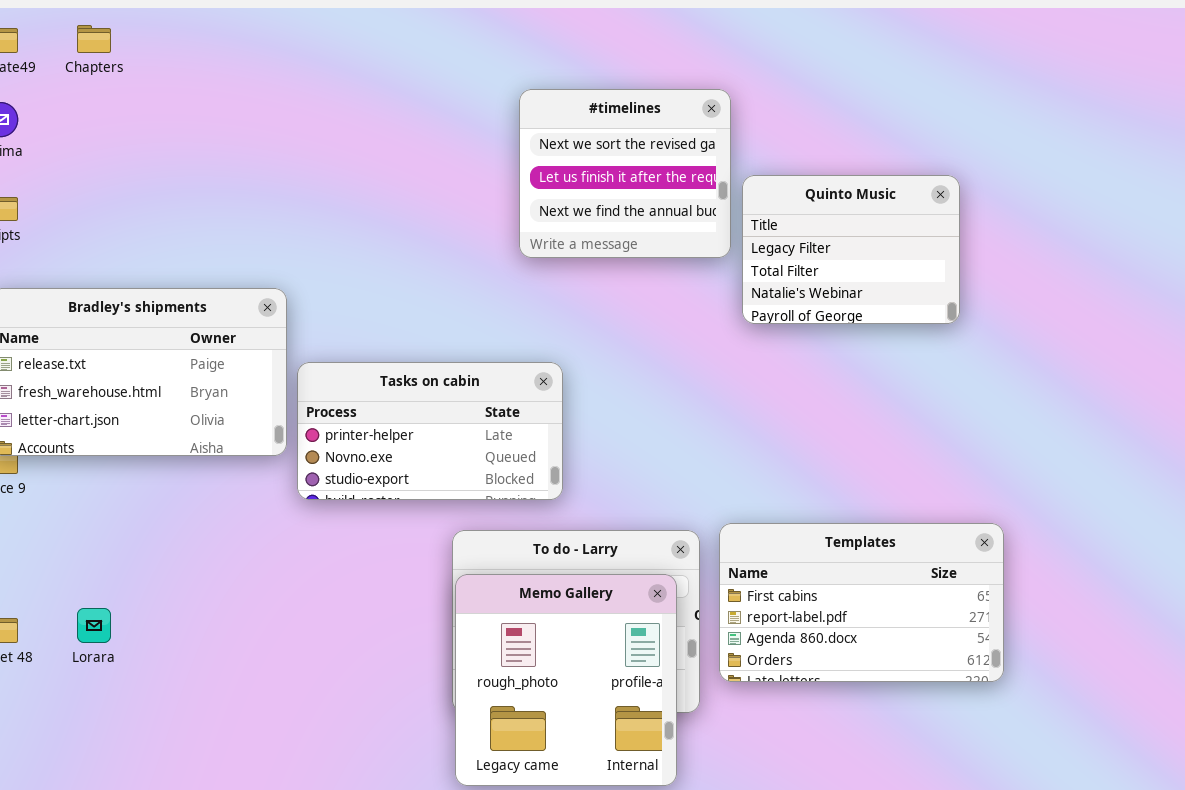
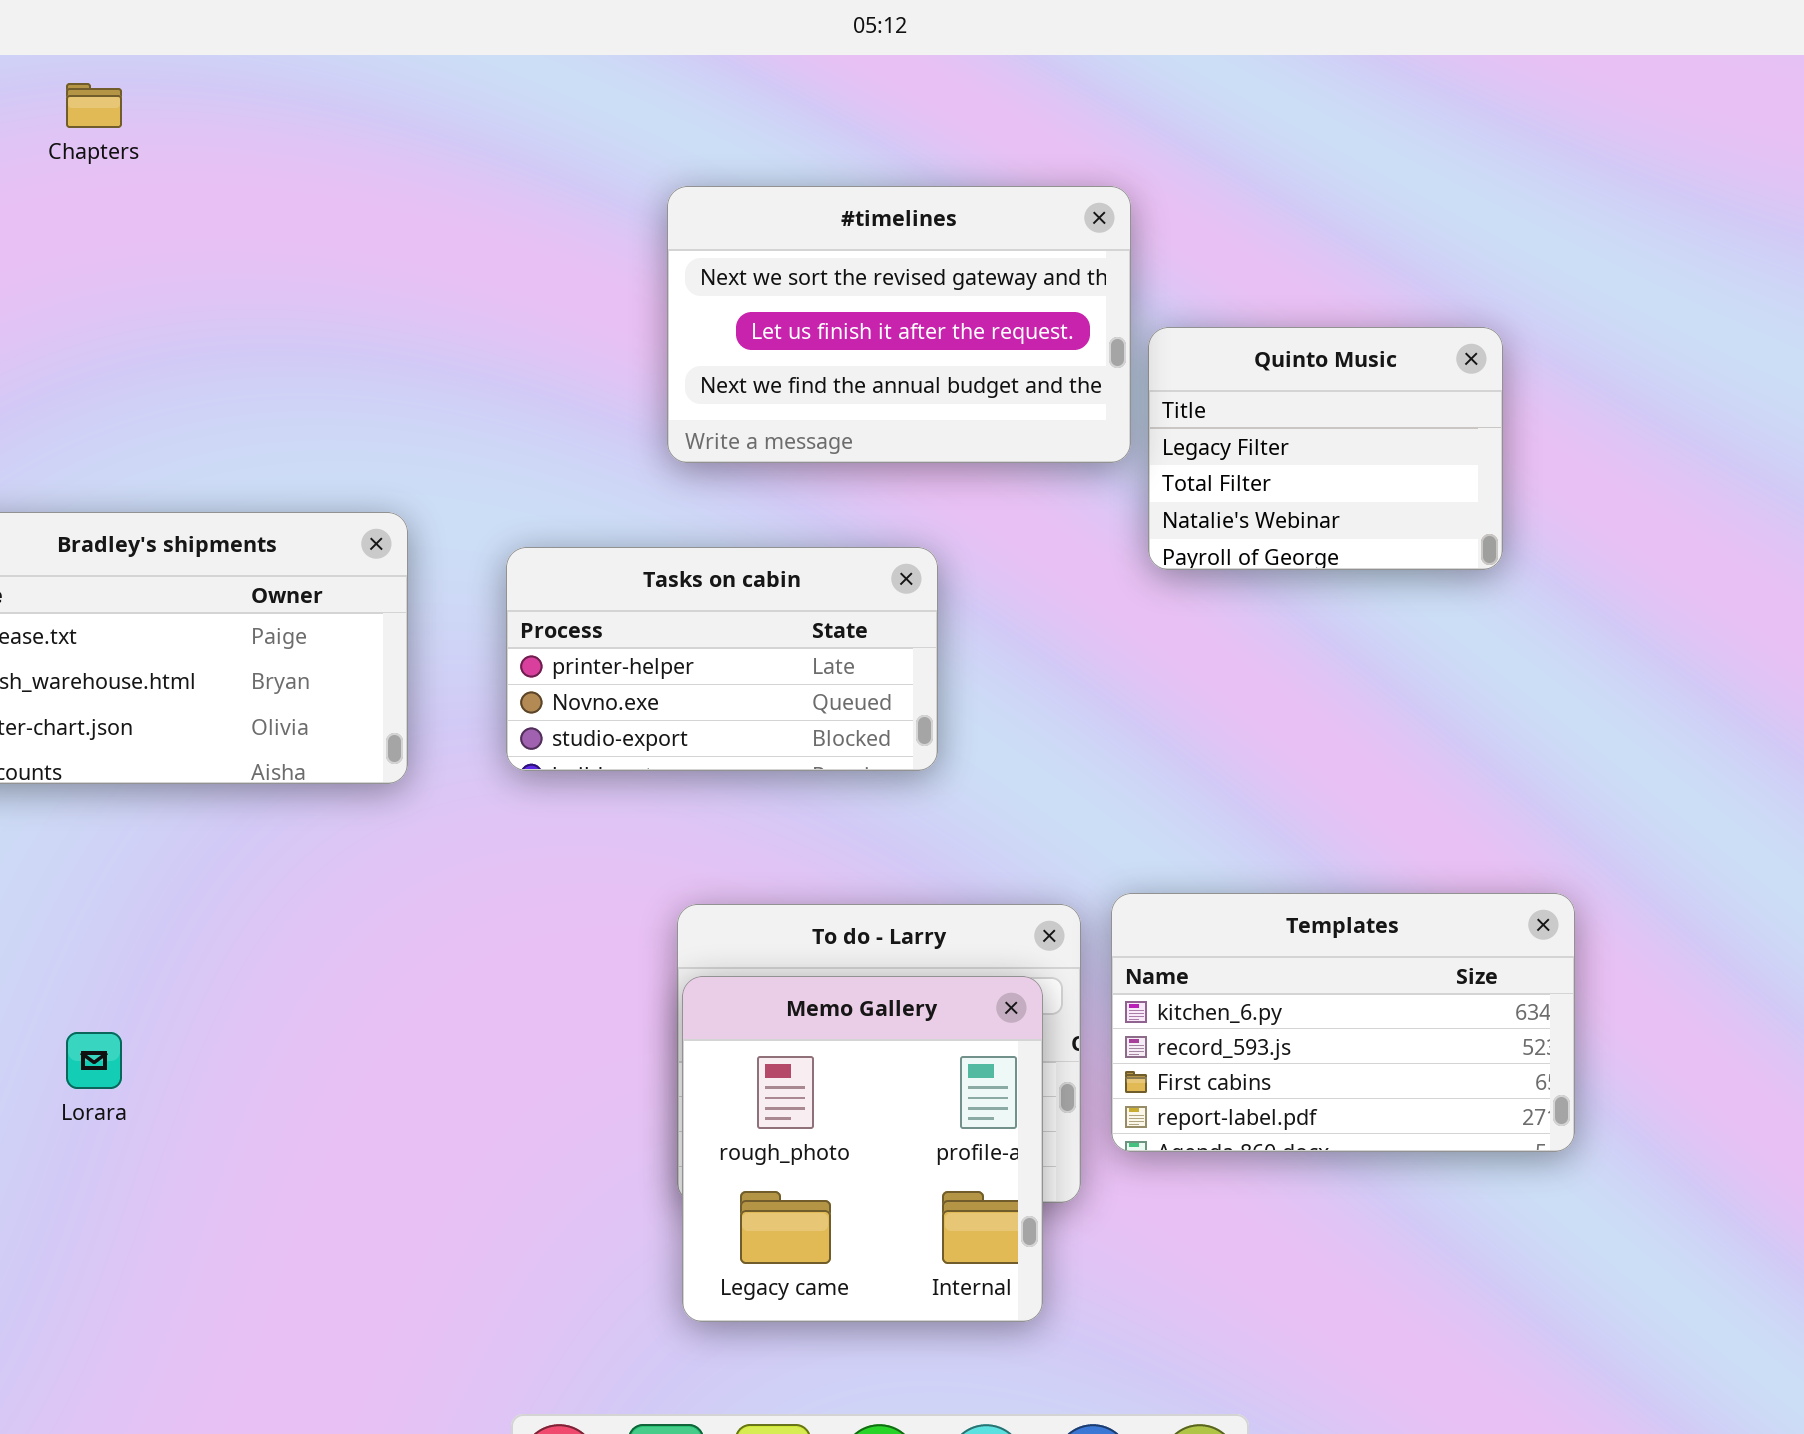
#timelines: [519,89,731,258] -> [667,186,1131,463], resized
Tasks on cabin: [297,362,563,500] -> [506,547,938,771], moved
Templates: [719,523,1004,682] -> [1111,893,1575,1152], scrolled up 2 rows

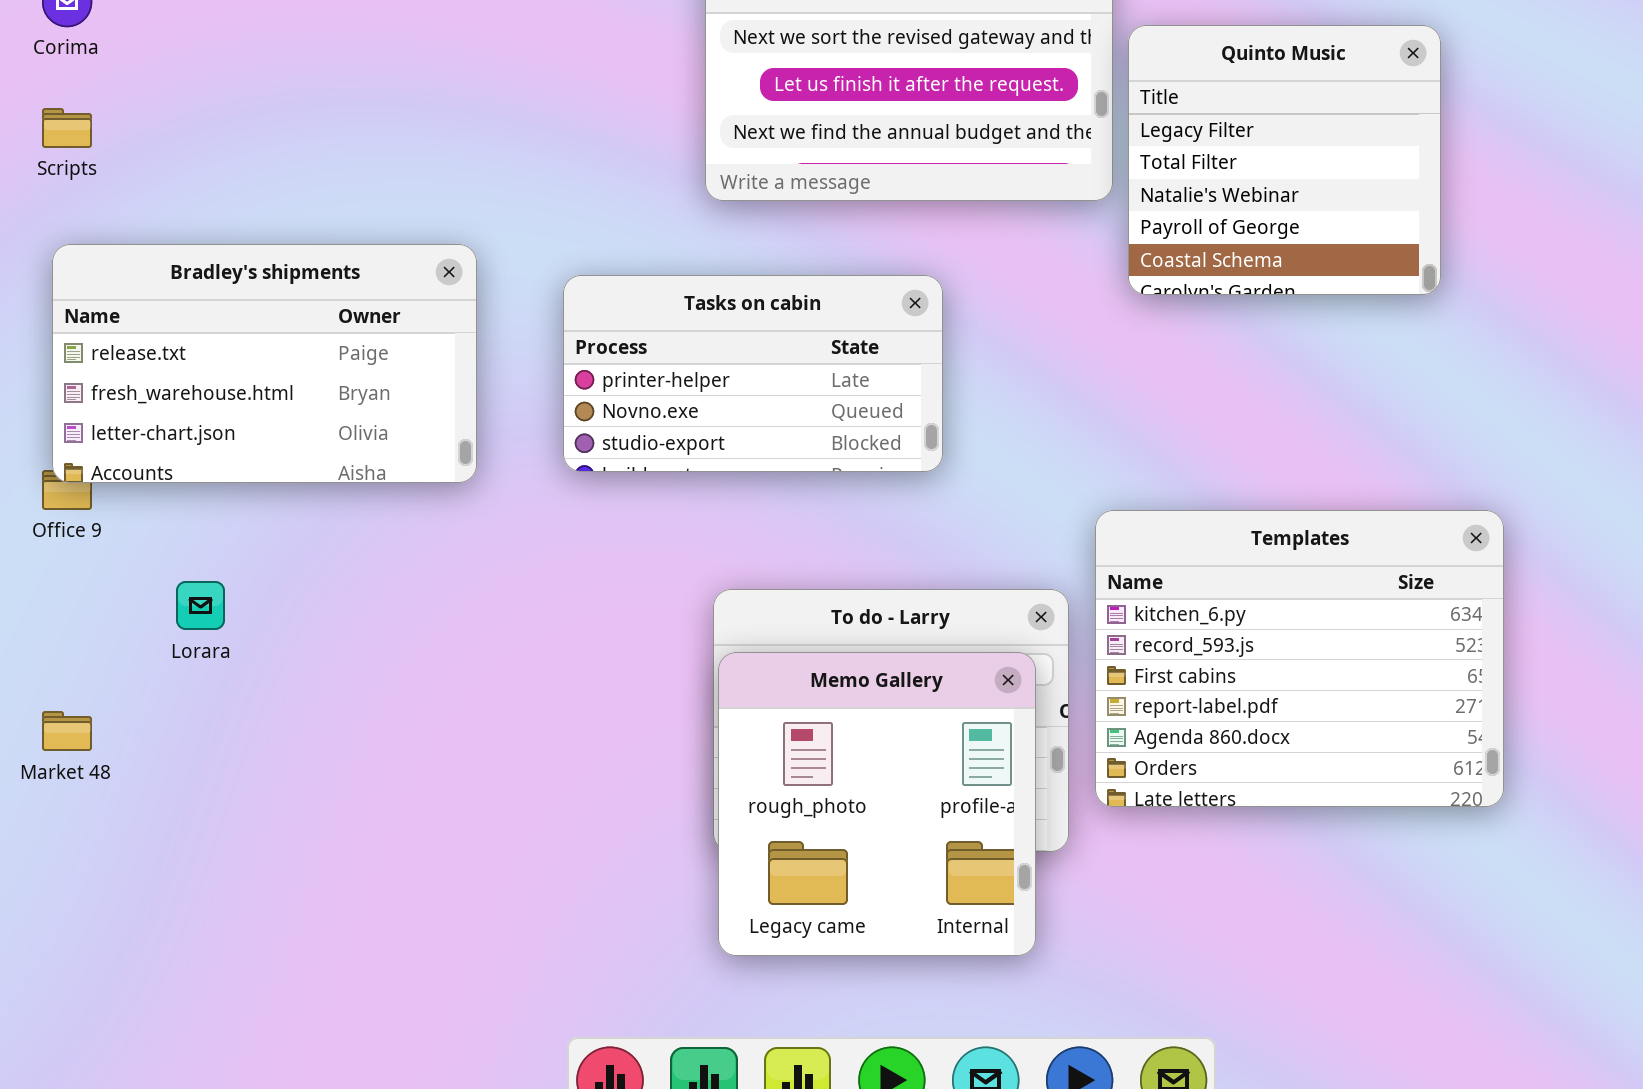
Quinto Music: [1148,327,1503,570] -> [1128,25,1441,295], resized
Templates: [1111,893,1575,1152] -> [1095,510,1504,807], resized
Lorara: [66,1032,122,1089] -> [176,581,225,630], moved

